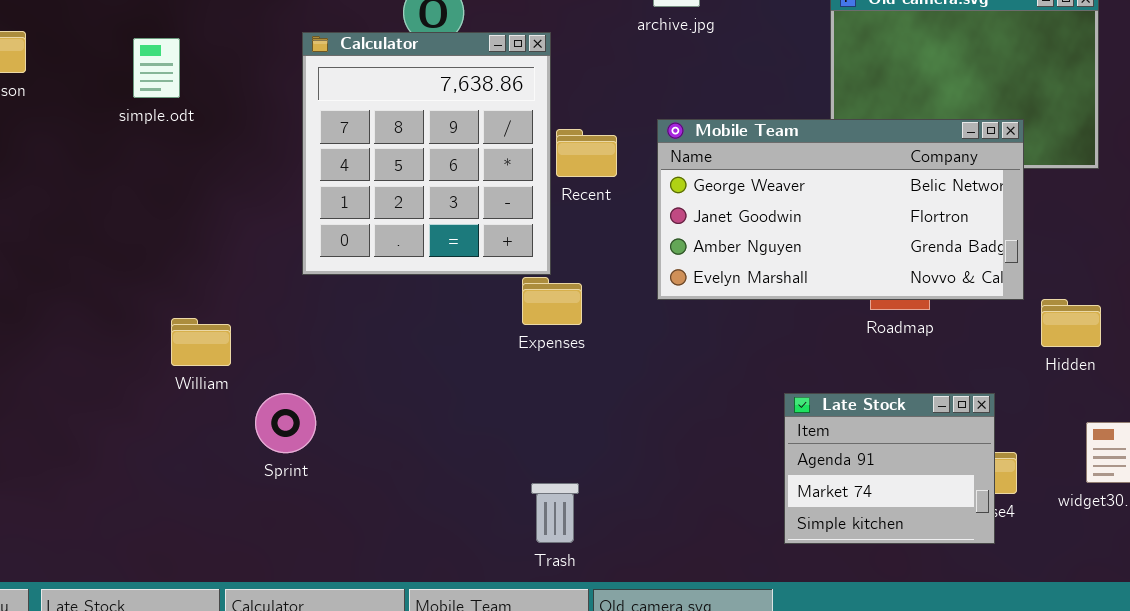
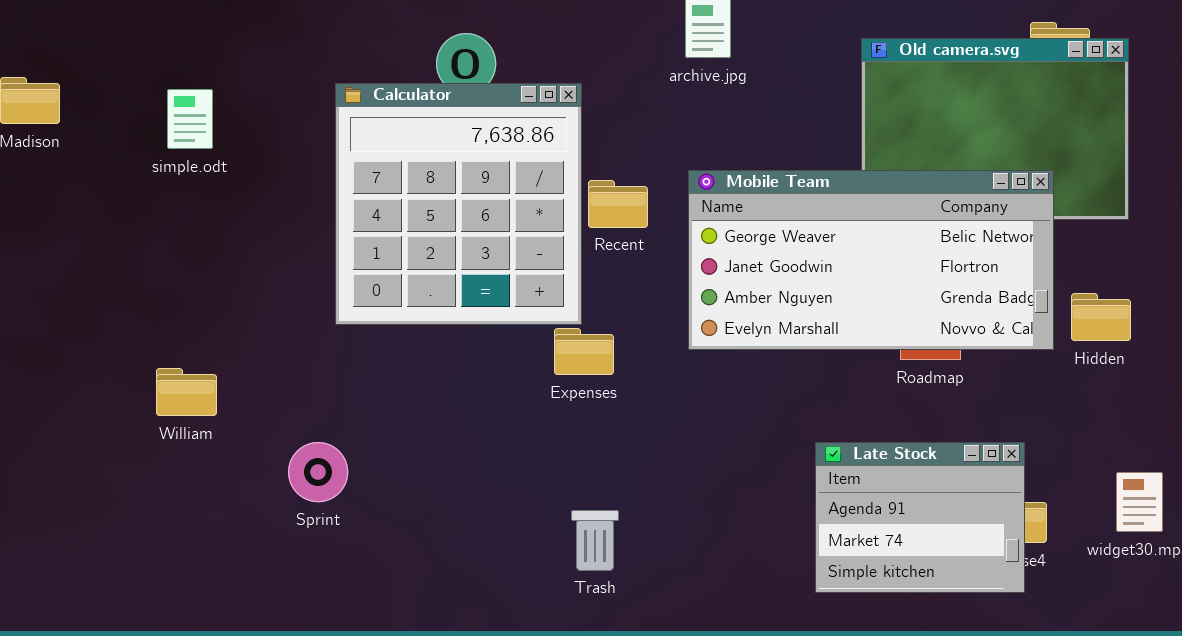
Hidden: [1041,299,1101,347] -> [1071,293,1131,341], moved
William: [171,318,231,366] -> [156,368,217,416], moved
Trash: [531,483,579,543] -> [571,510,619,571], moved

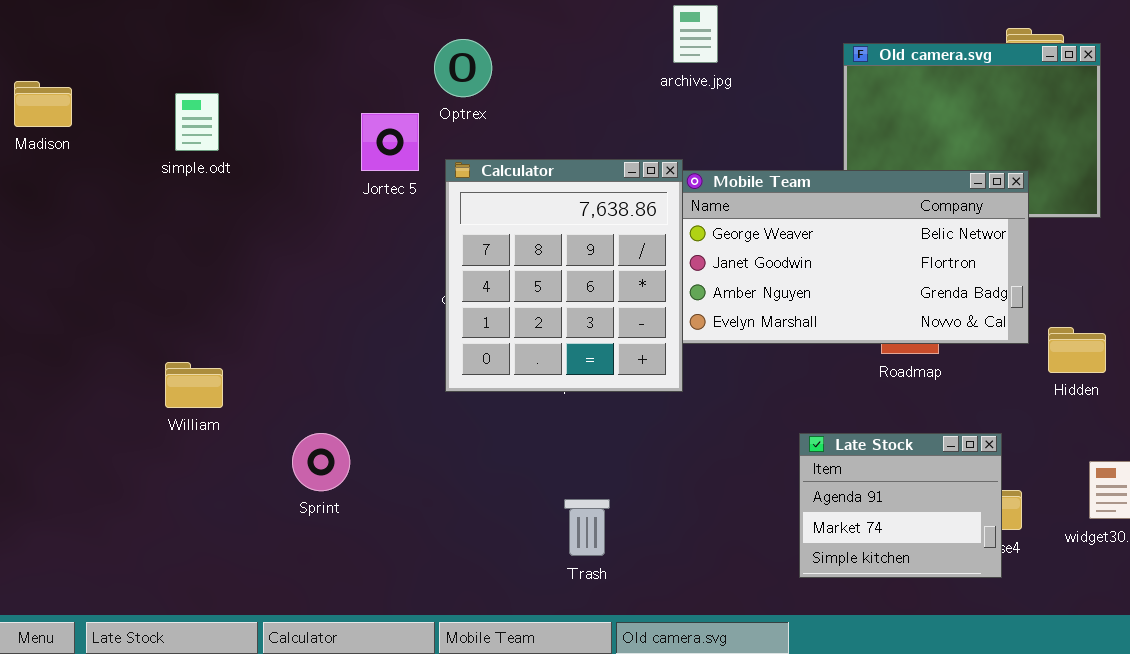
Calculator: [335,83,582,325] -> [445,159,683,392], moved
Hidden: [1071,293,1131,341] -> [1048,327,1106,373], moved

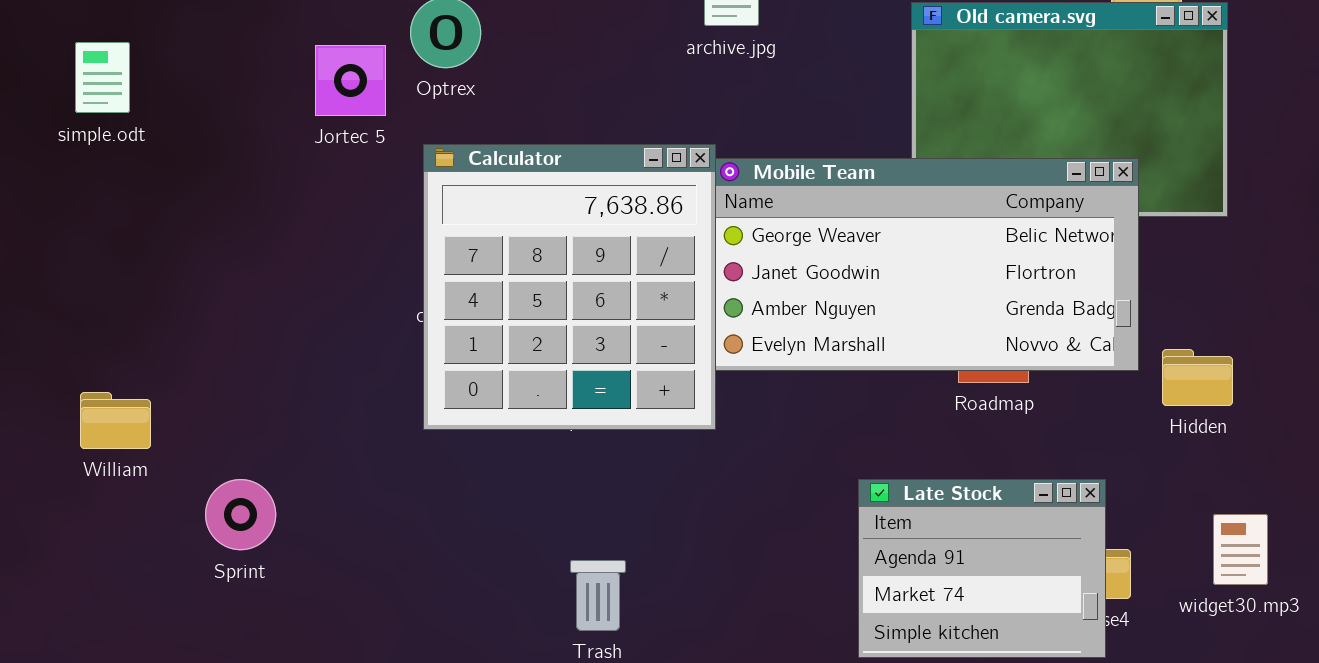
simple.odt: [175,93,219,151] -> [75,42,130,113], moved
Jortec 5: [361,113,419,171] -> [315,45,386,116], moved
Sprint: [292,433,350,491] -> [205,479,276,550], moved

